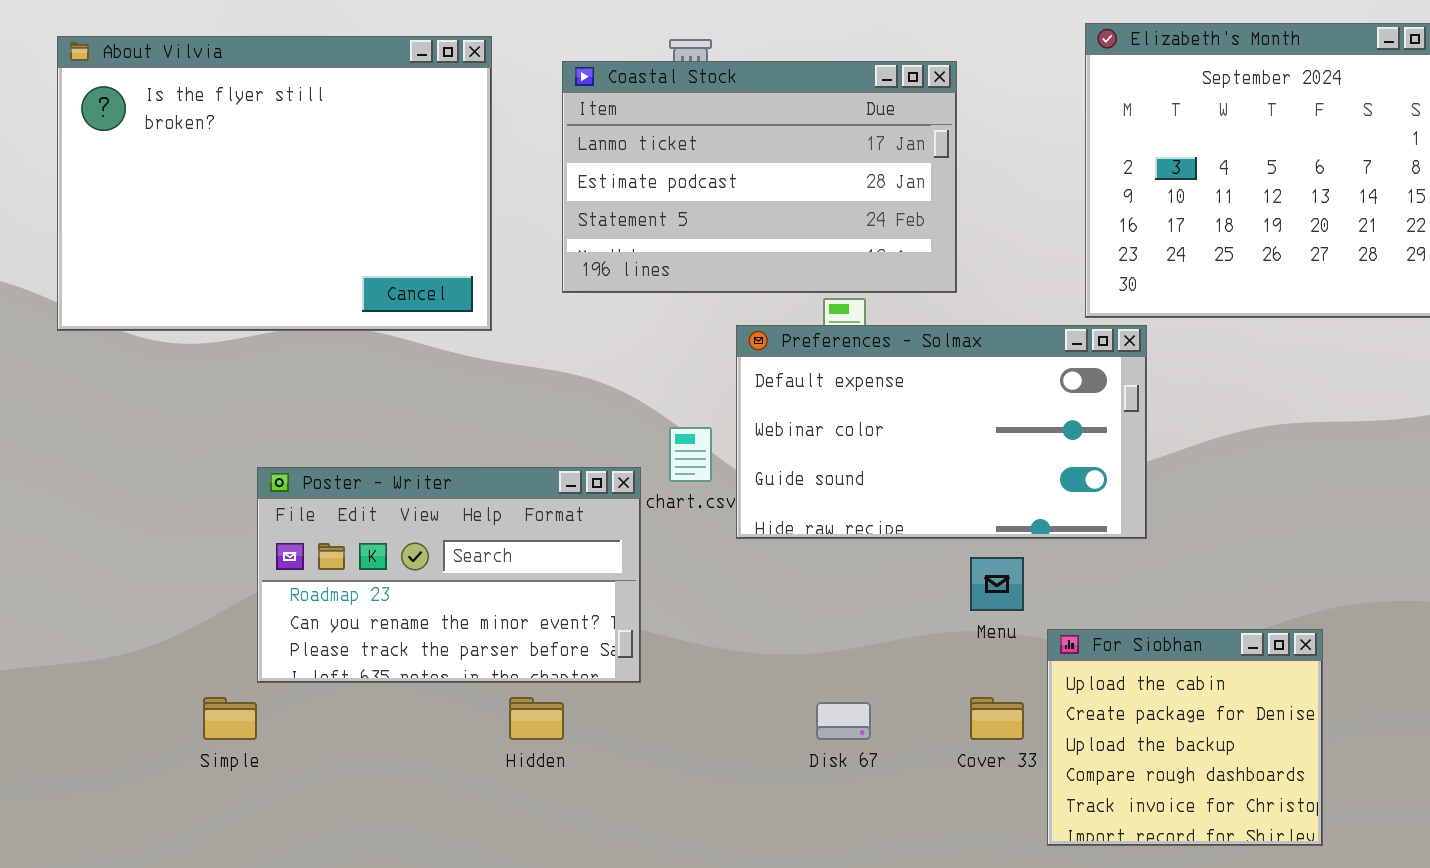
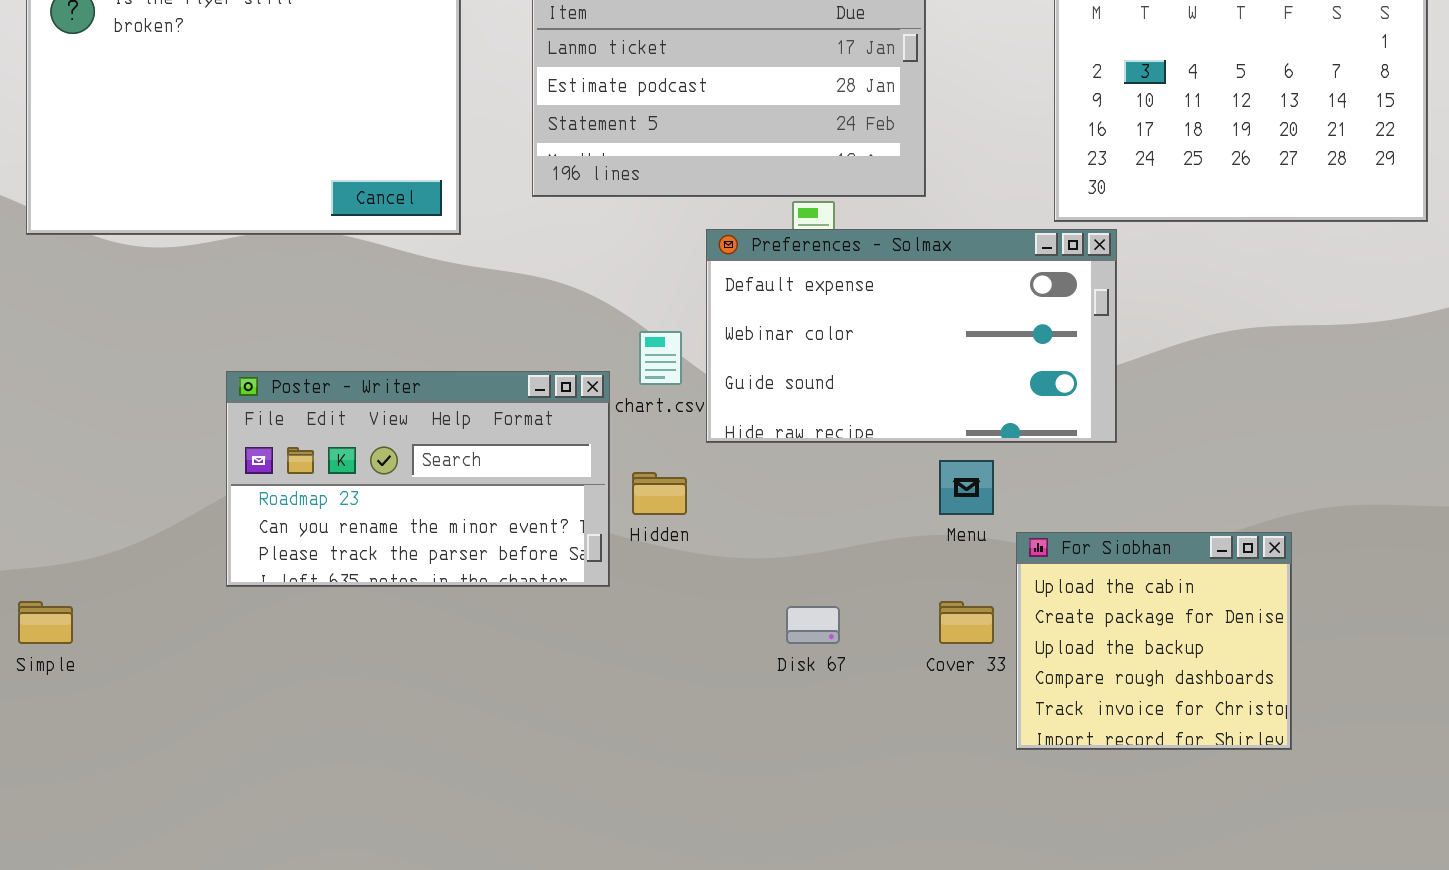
Simple: [203,697,257,740] -> [18,601,73,644], moved
Hidden: [509,697,564,740] -> [632,472,687,515], moved

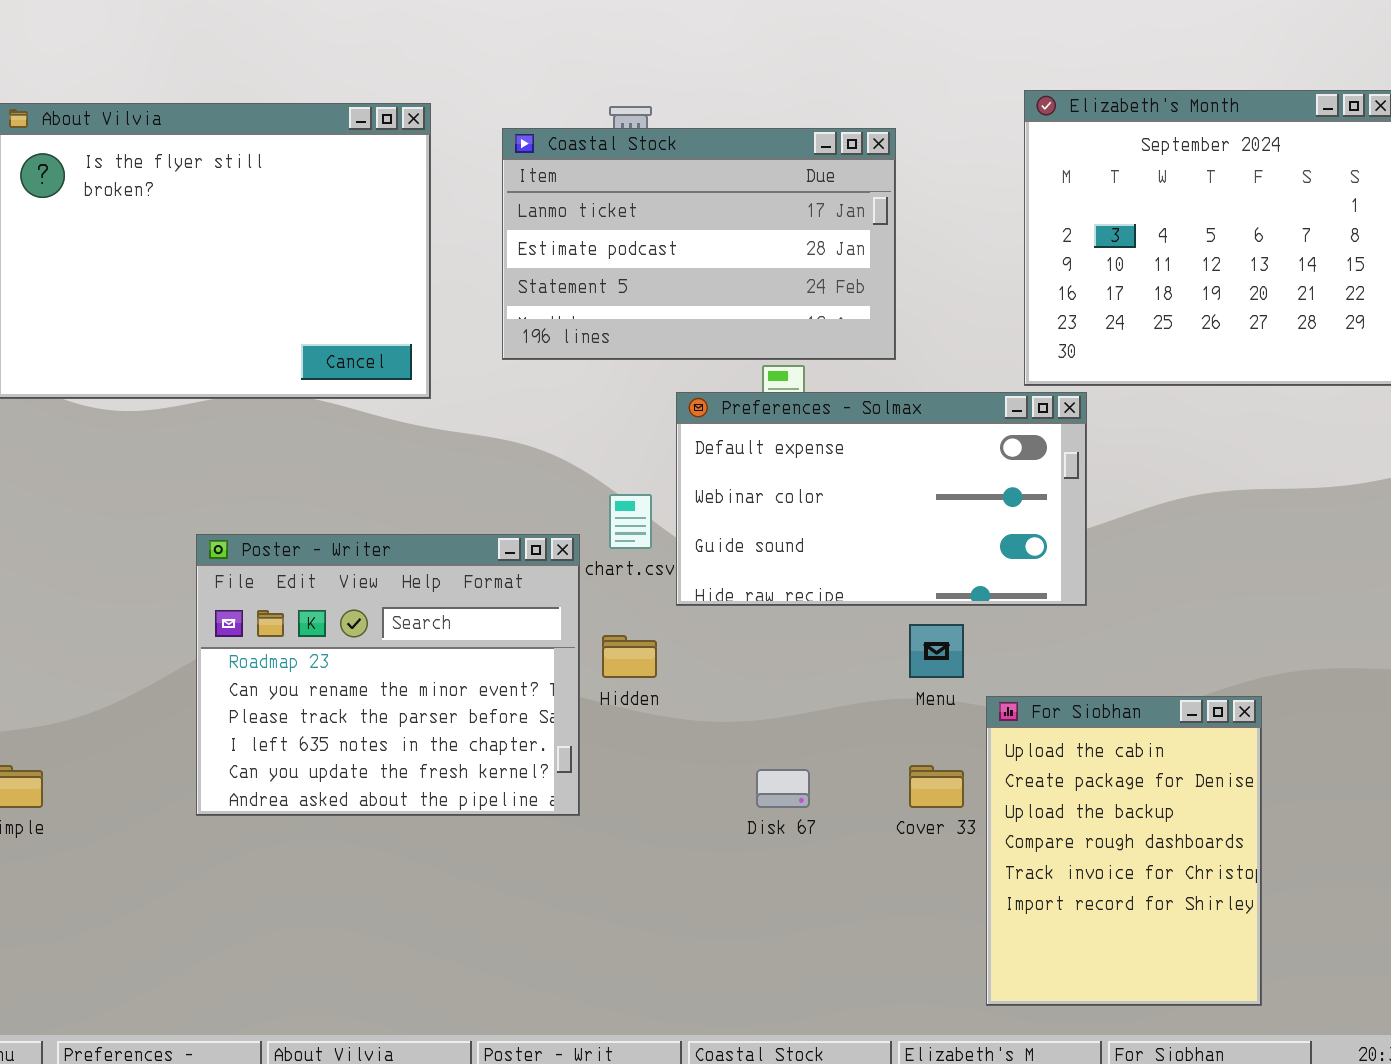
Poster - Writer: [226,371,610,587] -> [196,534,580,816], resized
For Siobhan: [1016,532,1292,750] -> [986,696,1262,1006], resized

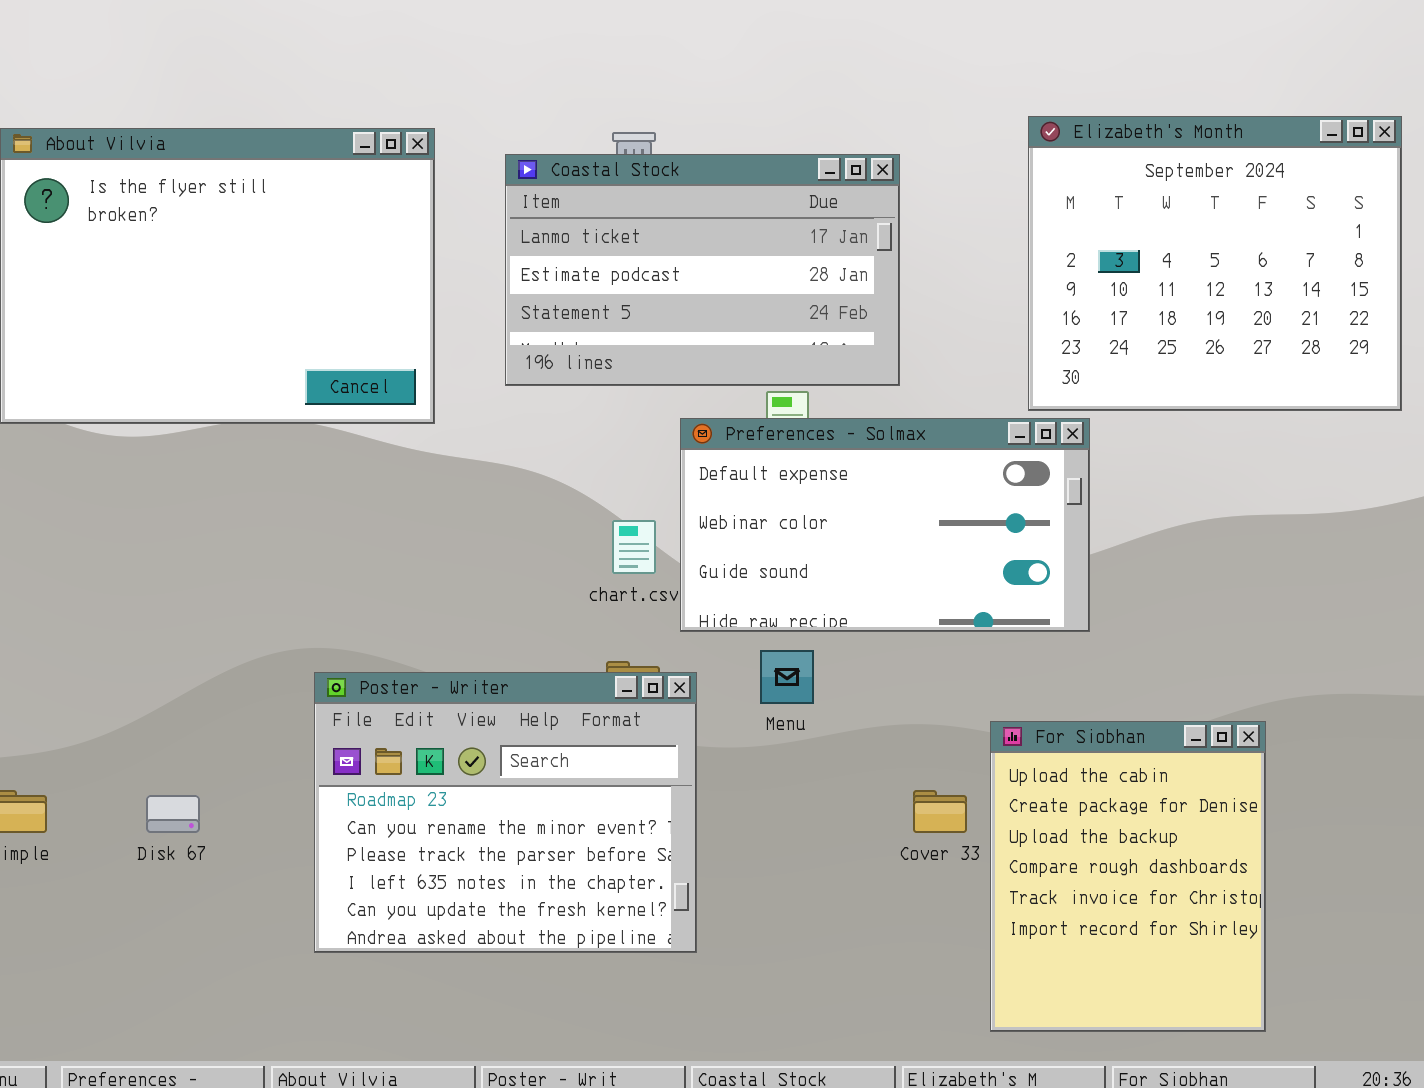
Poster - Writer: [196,534,580,816] -> [314,672,697,953], moved
Menu: [909,624,964,678] -> [760,650,814,704], moved
Disk 67: [756,769,810,808] -> [146,795,200,833], moved

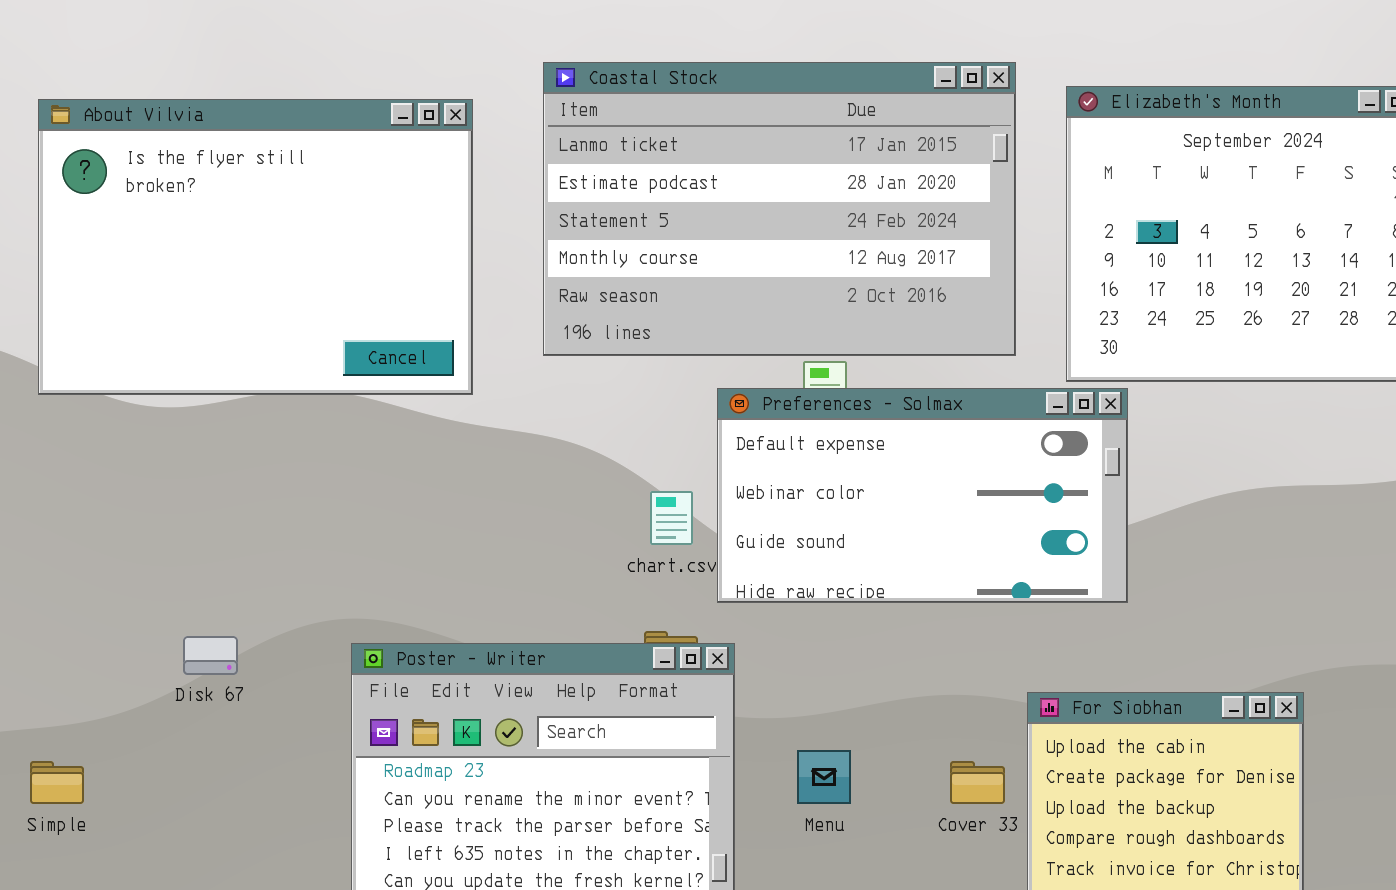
Coastal Stock: [505,154,900,386] -> [543,62,1016,356], resized
Menu: [760,650,814,704] -> [797,750,851,804], moved
Disk 67: [146,795,200,833] -> [183,636,238,675], moved

